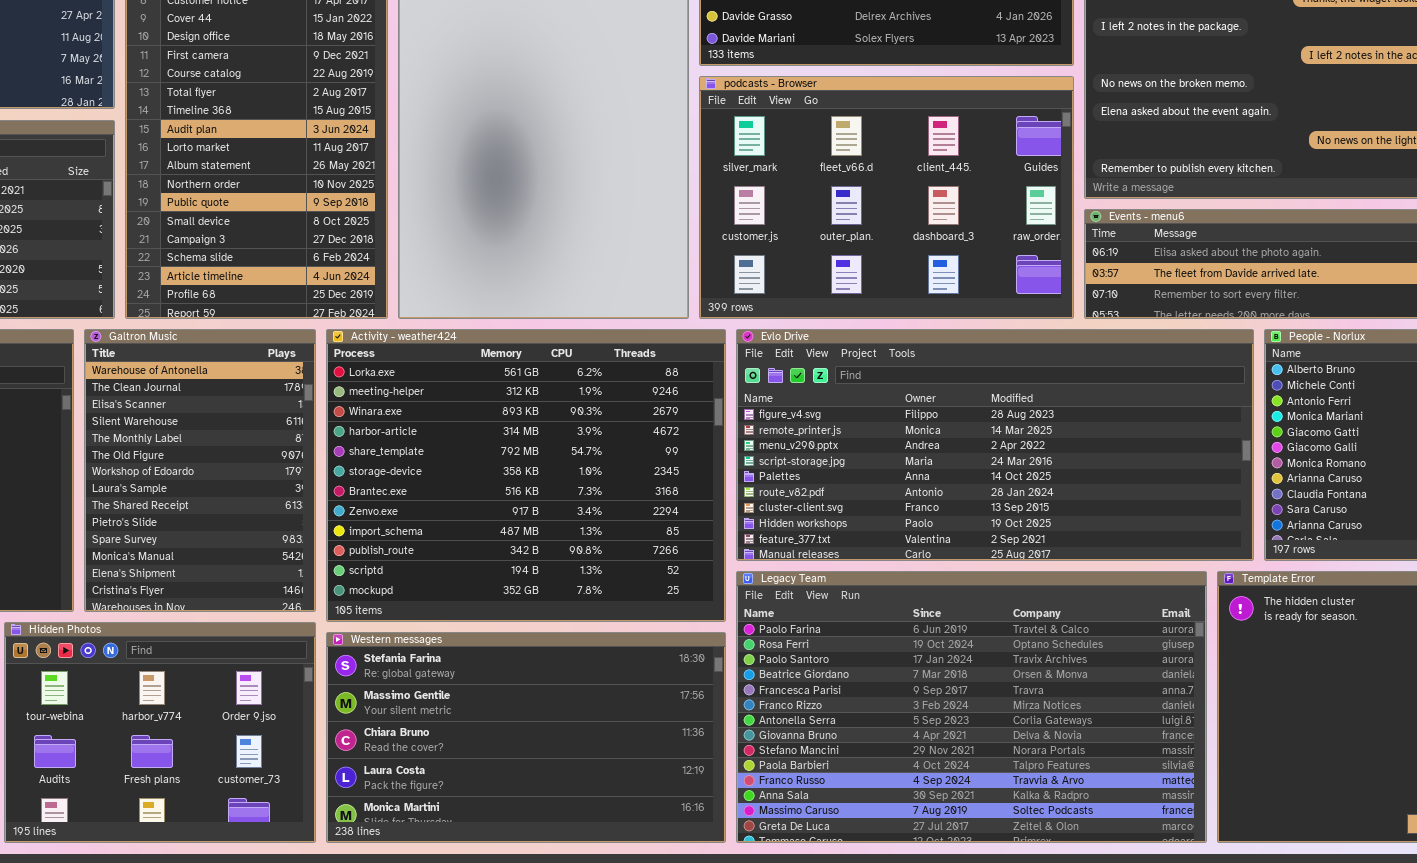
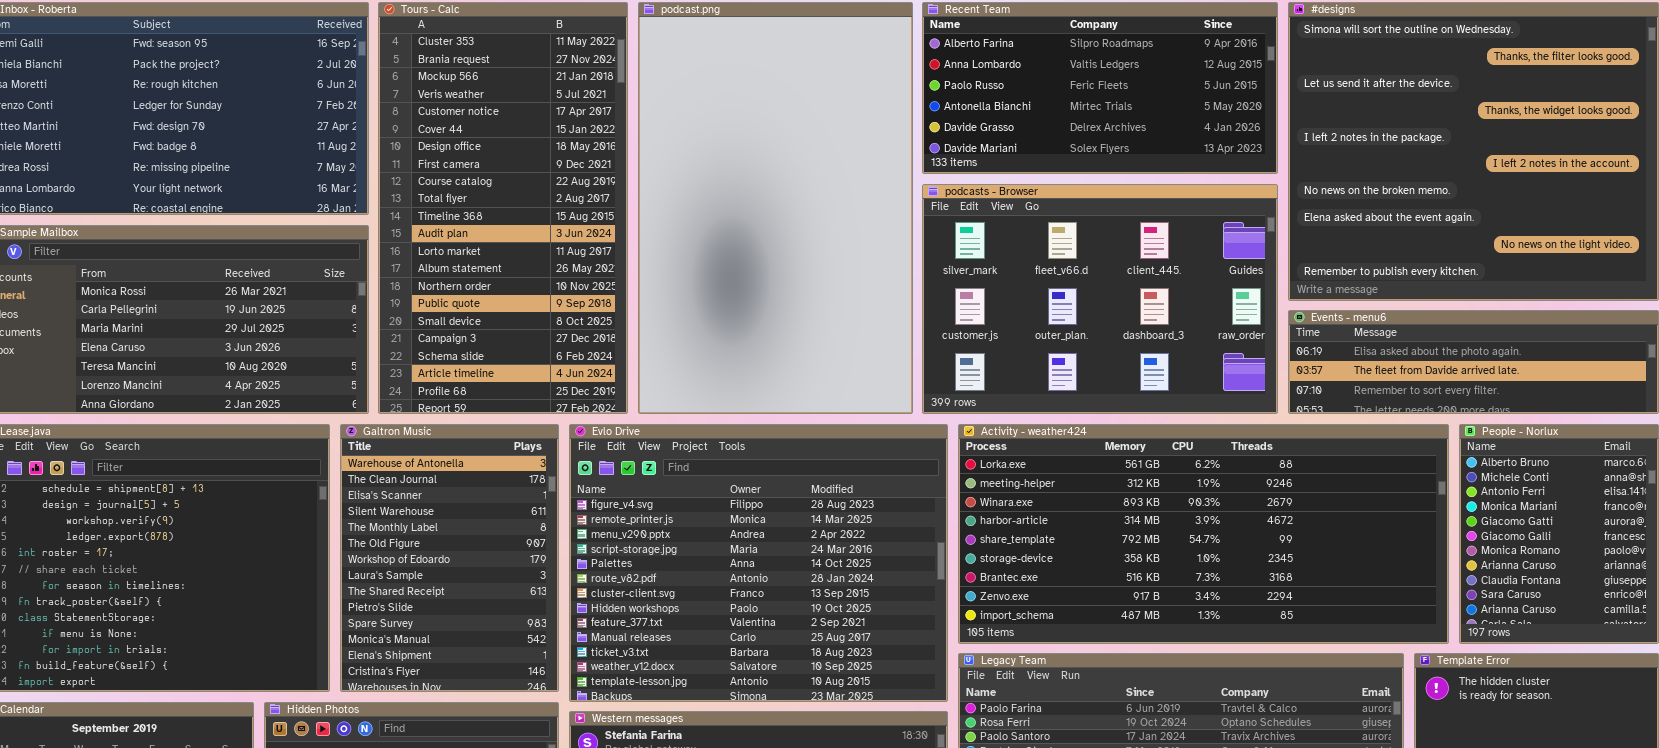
Activity - weather424: [326,329,726,622] -> [958,424,1449,644], moved, resized
Evlo Drive: [736,329,1254,561] -> [569,424,948,702], moved, resized

